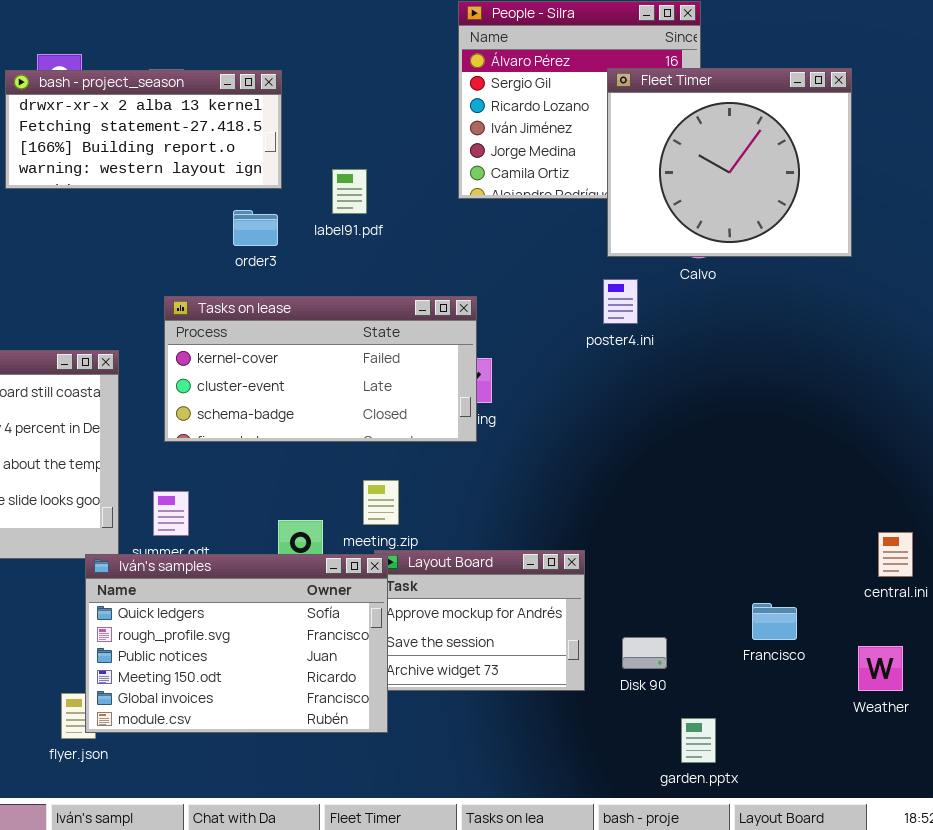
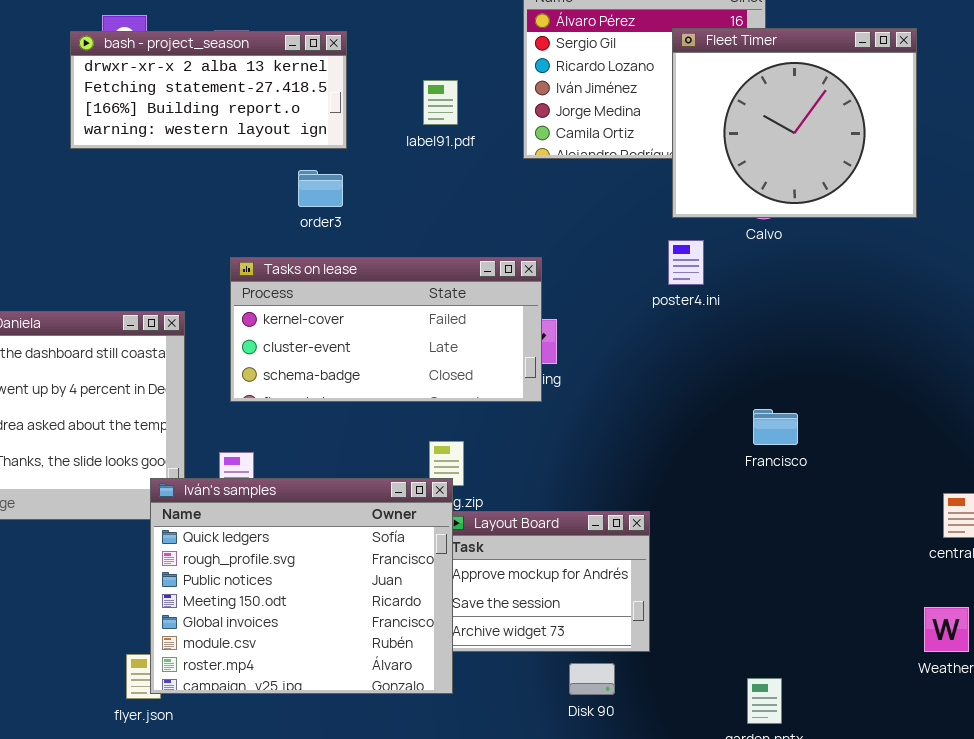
label91.pdf: [332,169,367,214] -> [423,80,458,125], moved
Iván's samples: [85,554,388,733] -> [150,478,453,694], resized
Francisco: [752,603,797,640] -> [753,409,798,445], moved
Disk 90: [622,637,667,669] -> [569,663,615,695], moved

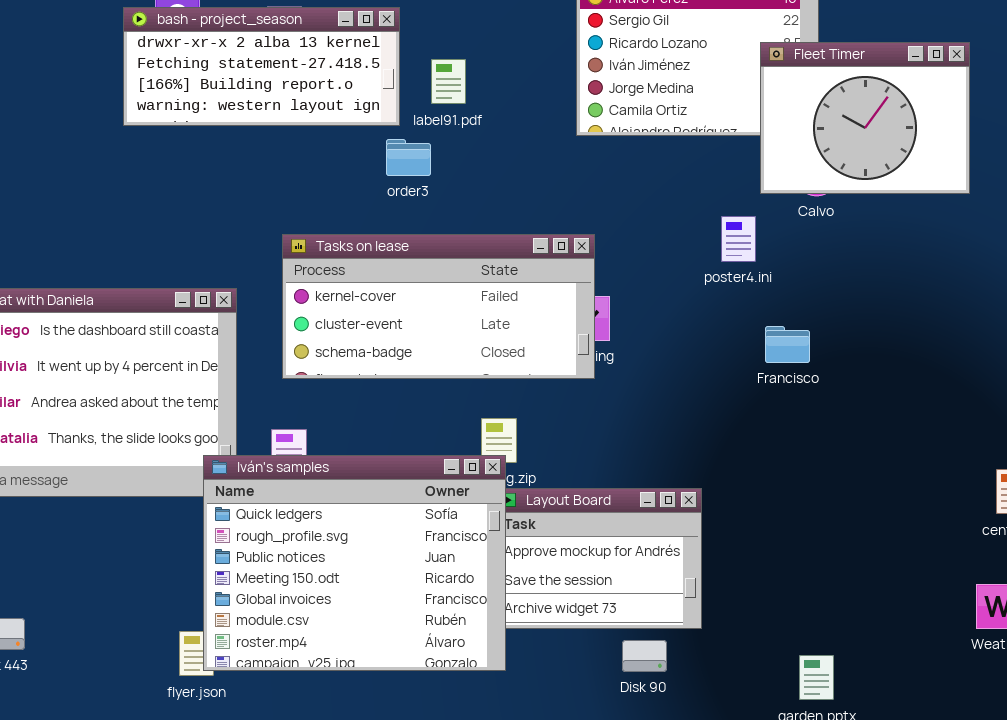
Fleet Timer: [672,28,917,218] -> [760,42,970,194], resized
label91.pdf: [423,80,458,125] -> [431,59,466,104], moved
order3: [298,170,343,207] -> [386,139,431,176], moved
Francisco: [753,409,798,445] -> [765,326,810,363], moved

